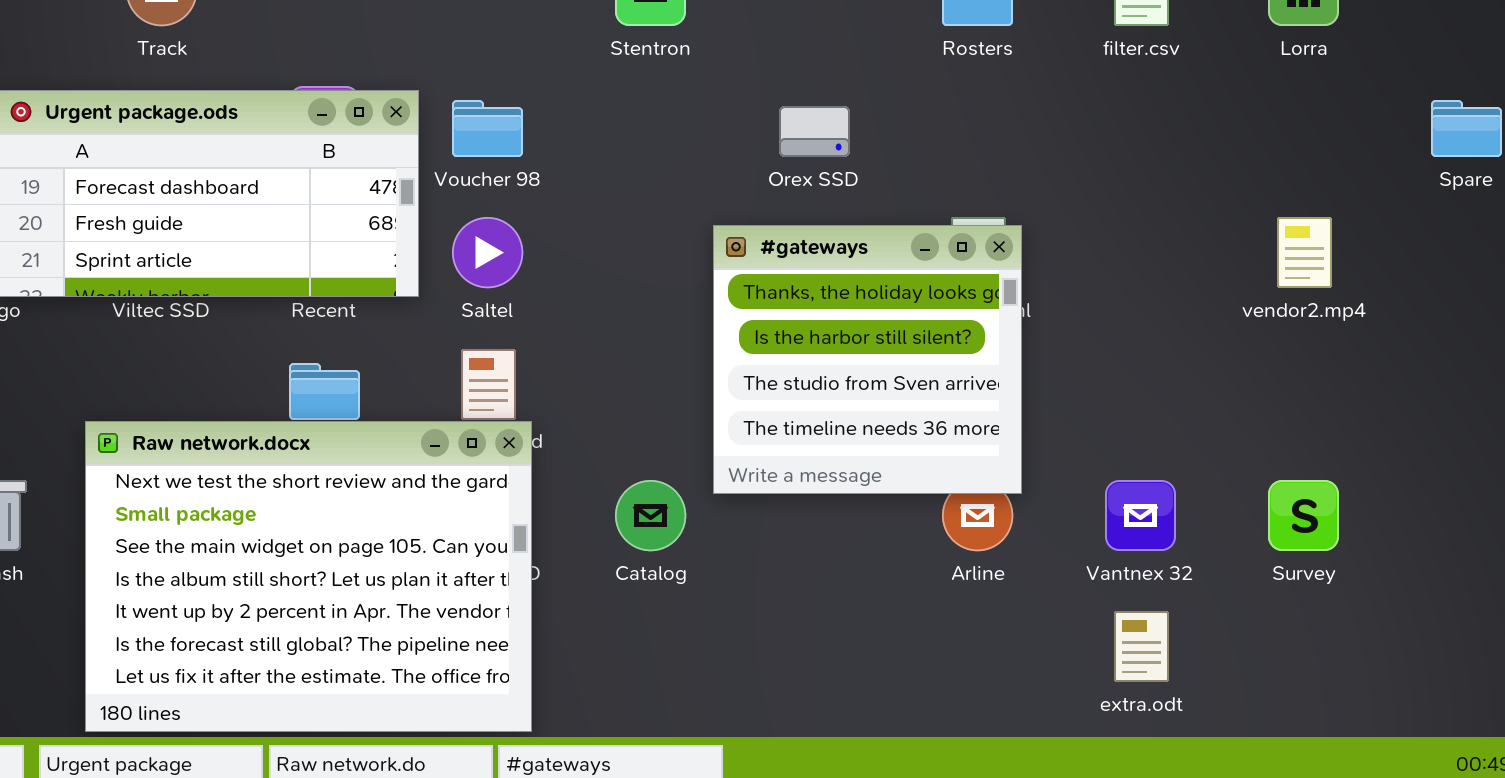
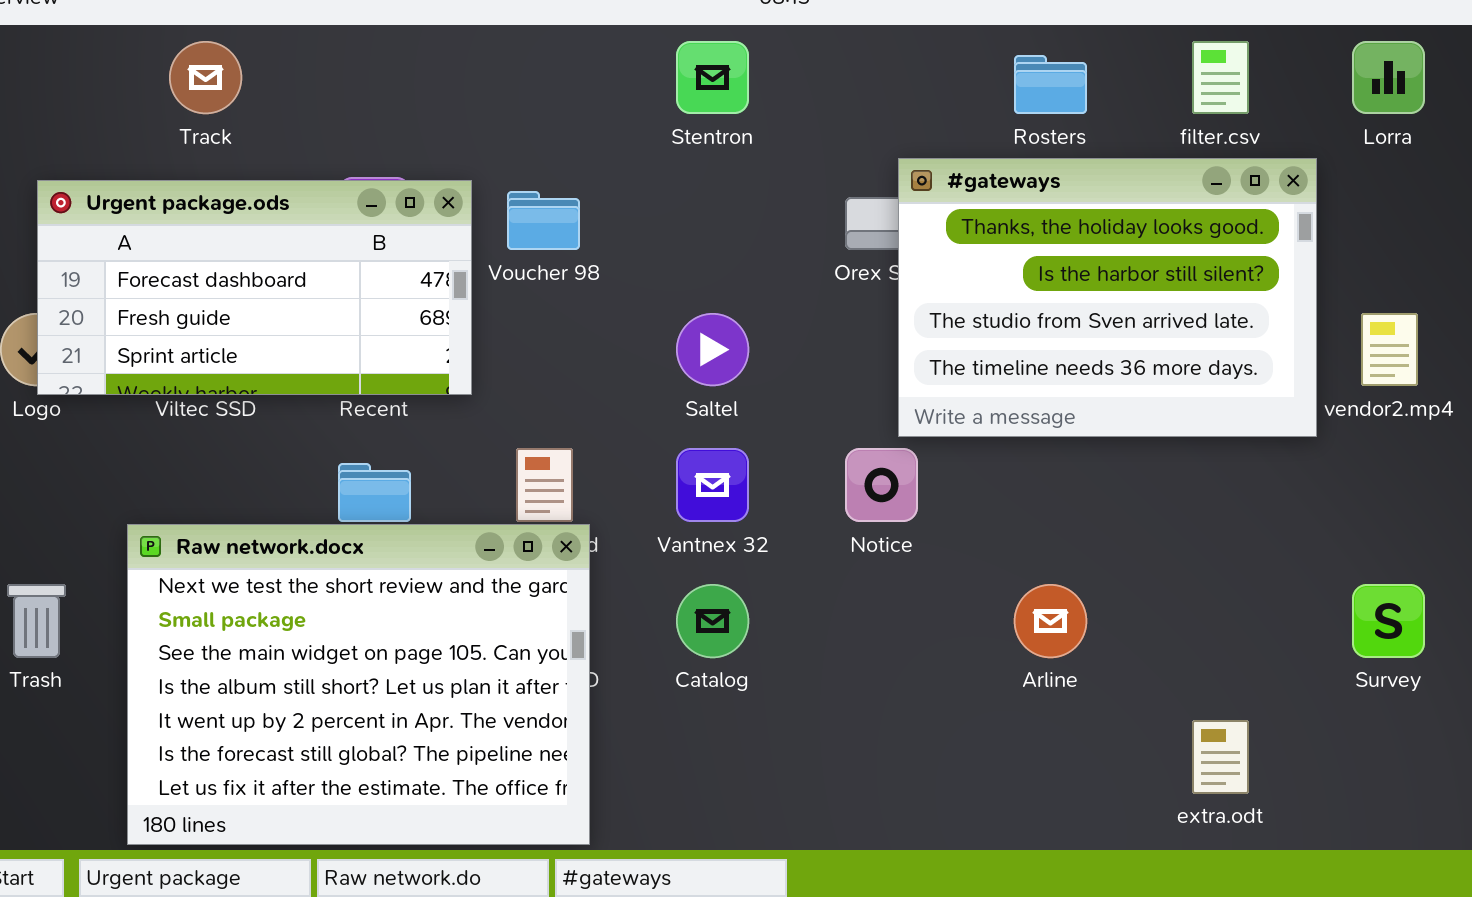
Saltel: [452,217,523,288] -> [676,313,749,386], moved
#gateways: [713,225,1022,494] -> [898,158,1317,437], moved, resized
Vantnex 32: [1105,480,1176,551] -> [676,448,749,522], moved

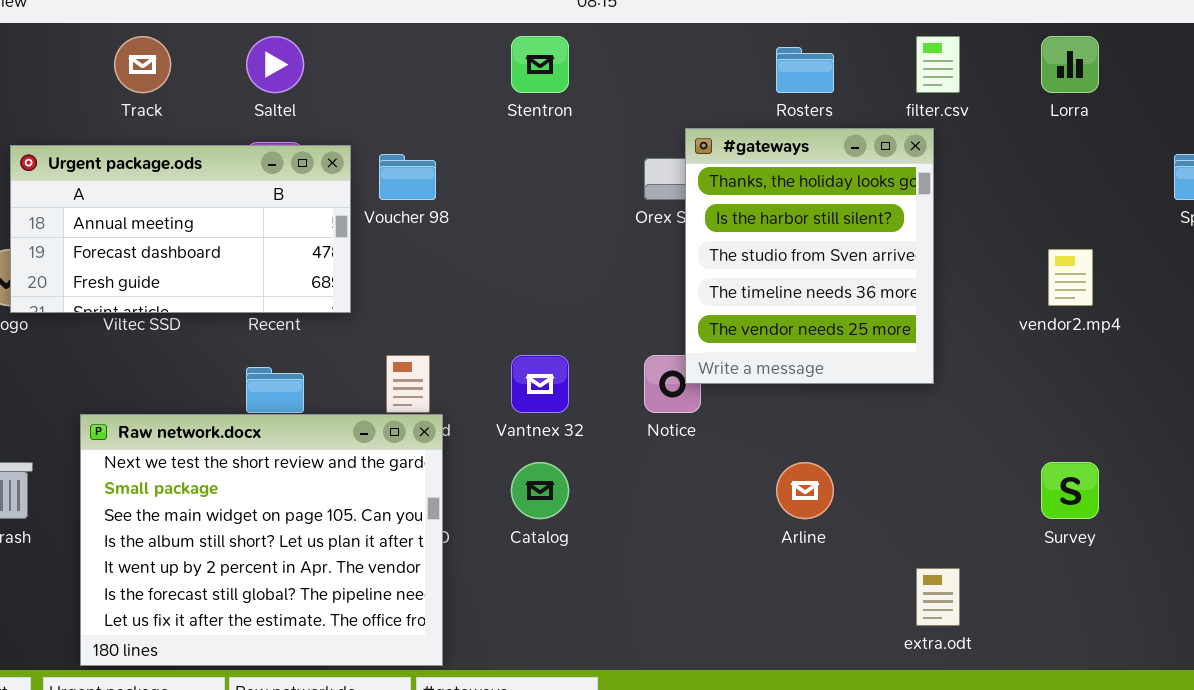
#gateways: [898,158,1317,437] -> [685,128,934,384], resized
Urgent package.ods: [37,180,472,395] -> [10,145,351,313], scrolled up 1 row
Saltel: [676,313,749,386] -> [246,36,304,93], moved

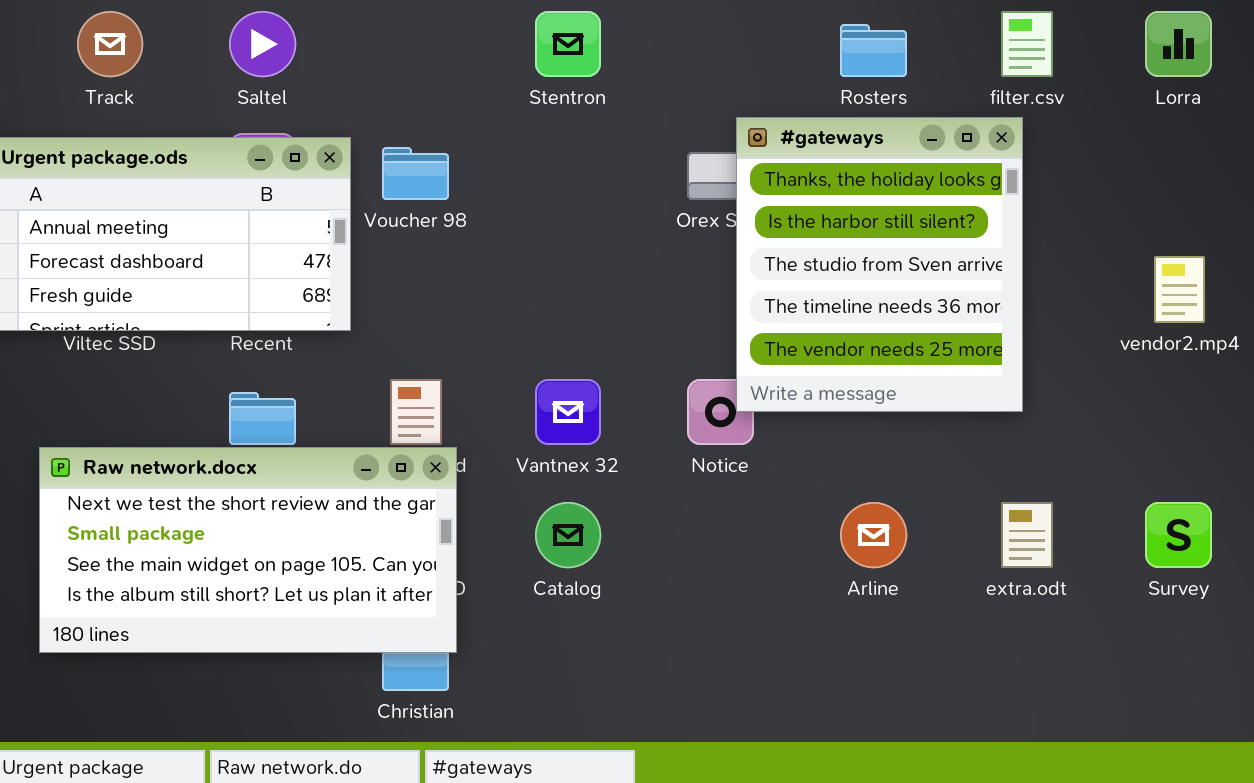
Raw network.docx: [80,414,443,666] -> [39,447,457,653], resized
extra.odt: [916,568,960,626] -> [1001,502,1053,568], moved

